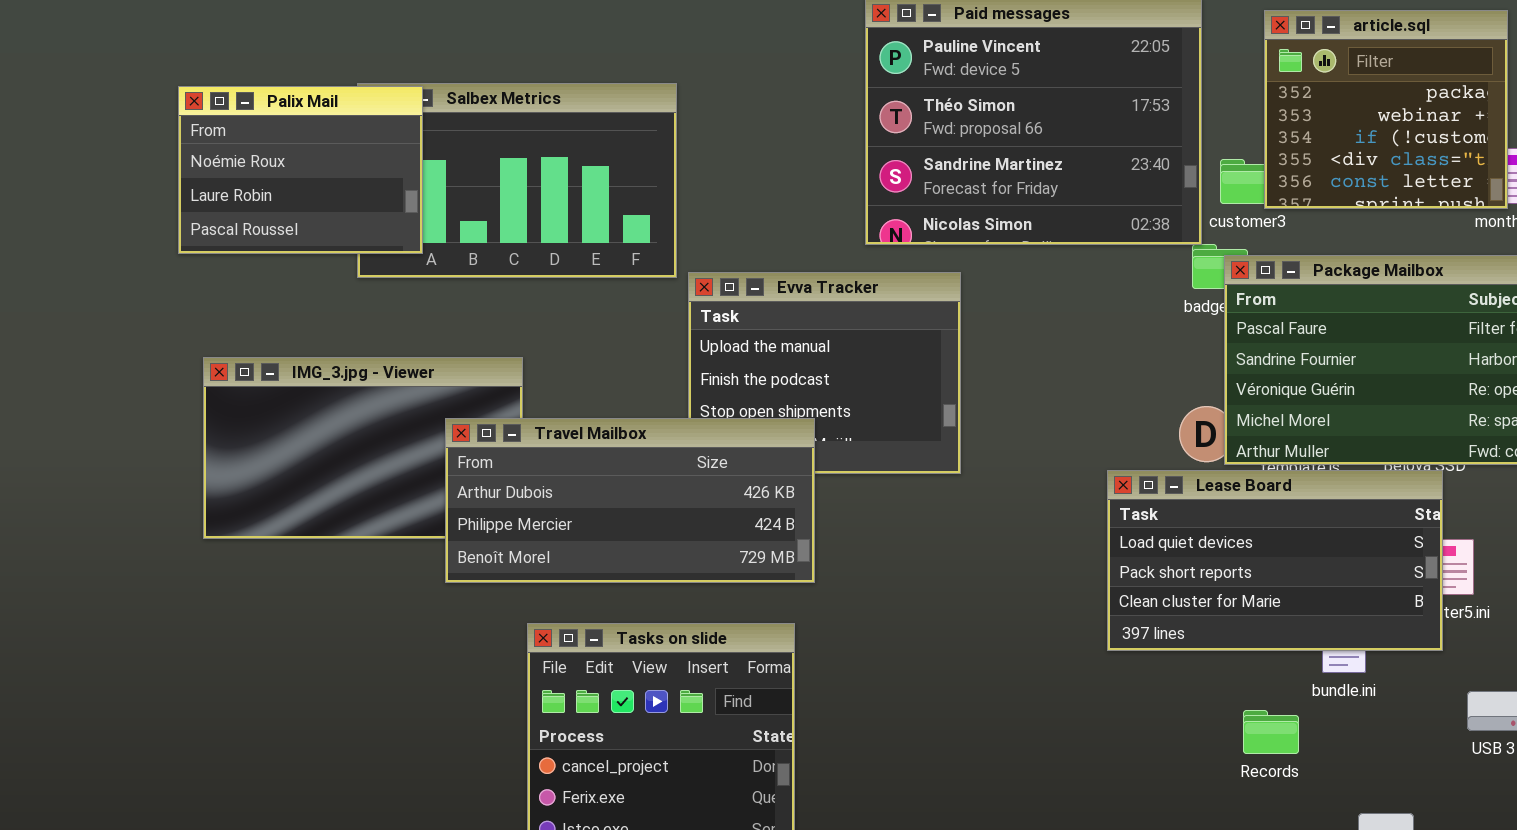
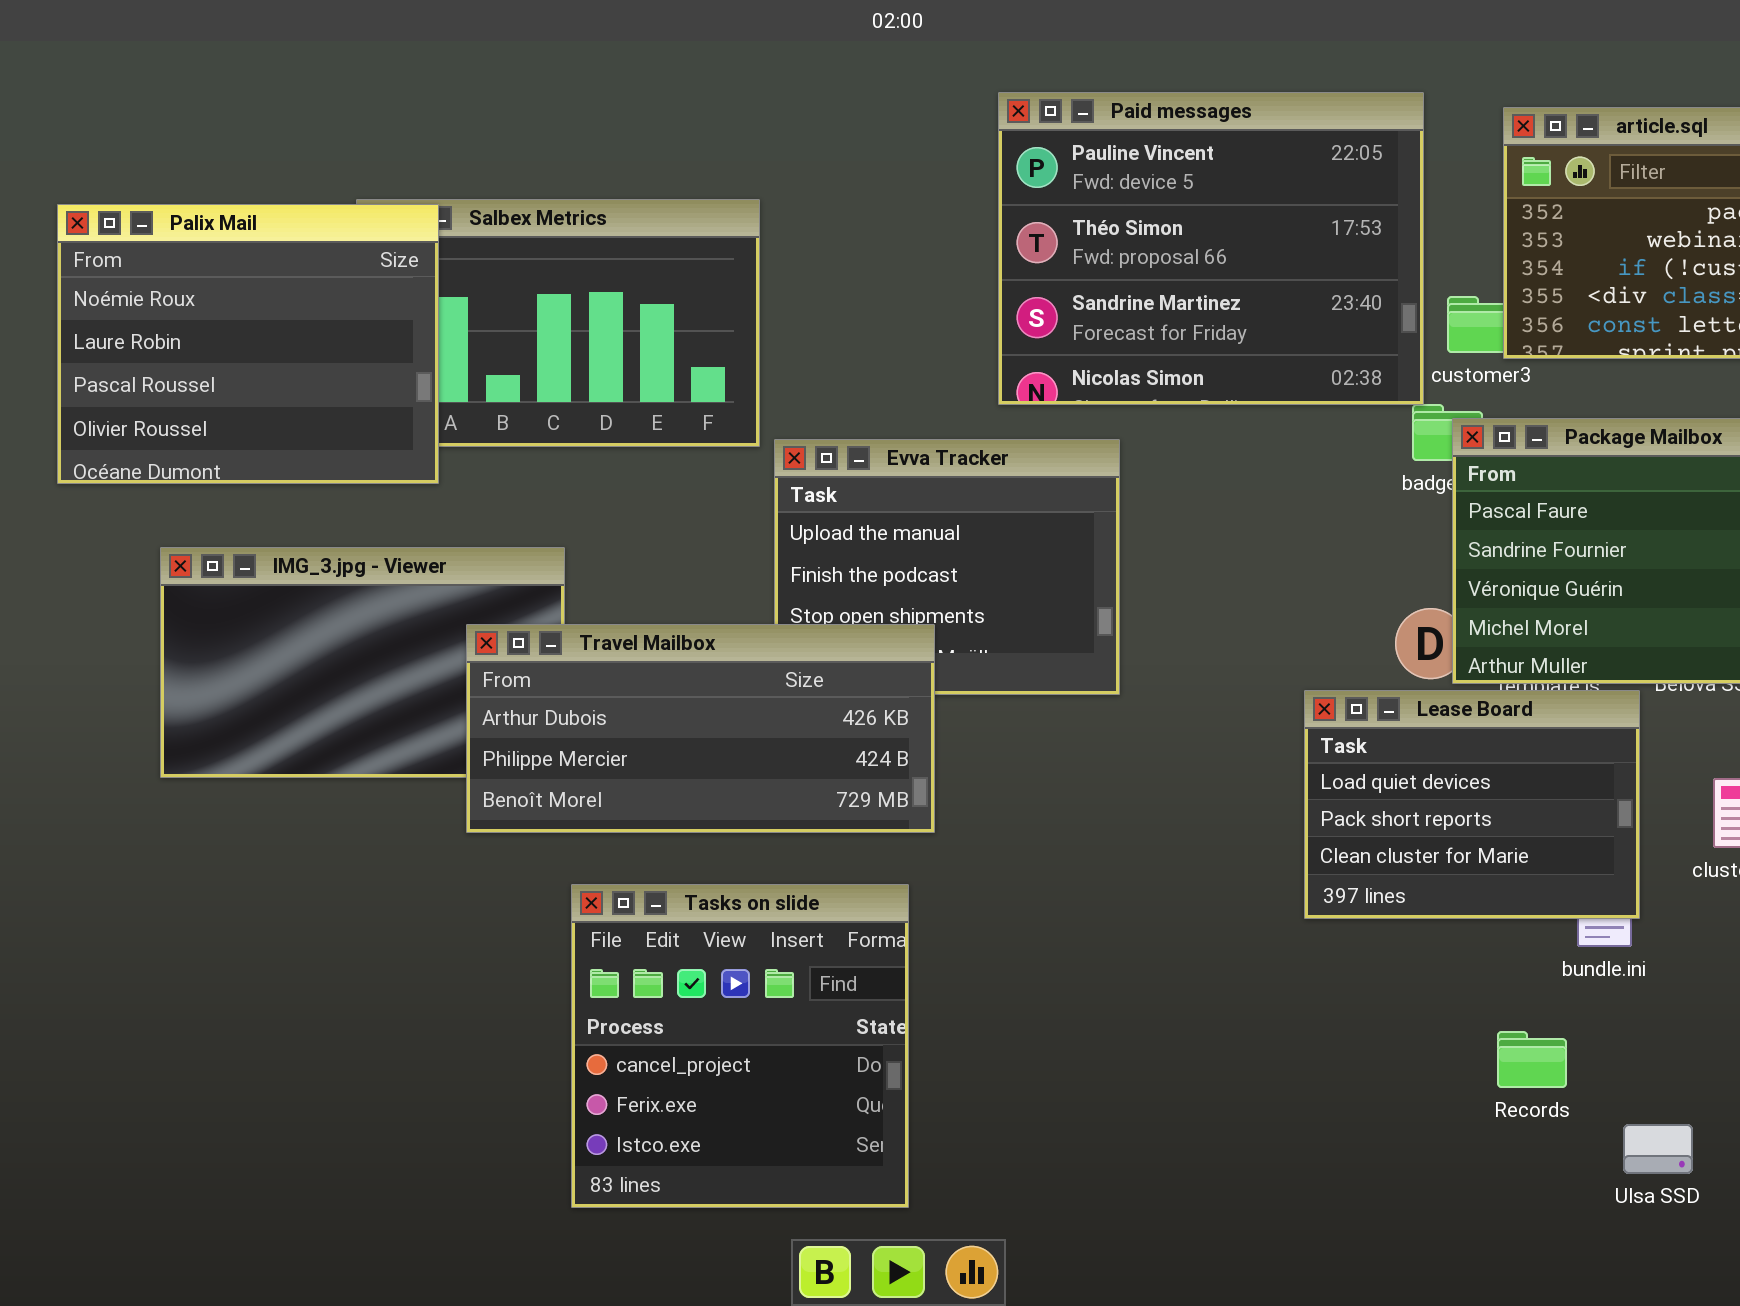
Palix Mail: [178,86,423,254] -> [57,204,439,484], resized
Lease Board: [1107,470,1443,651] -> [1304,690,1640,919], resized
Records: [1243,710,1299,754] -> [1497,1031,1567,1088], moved

